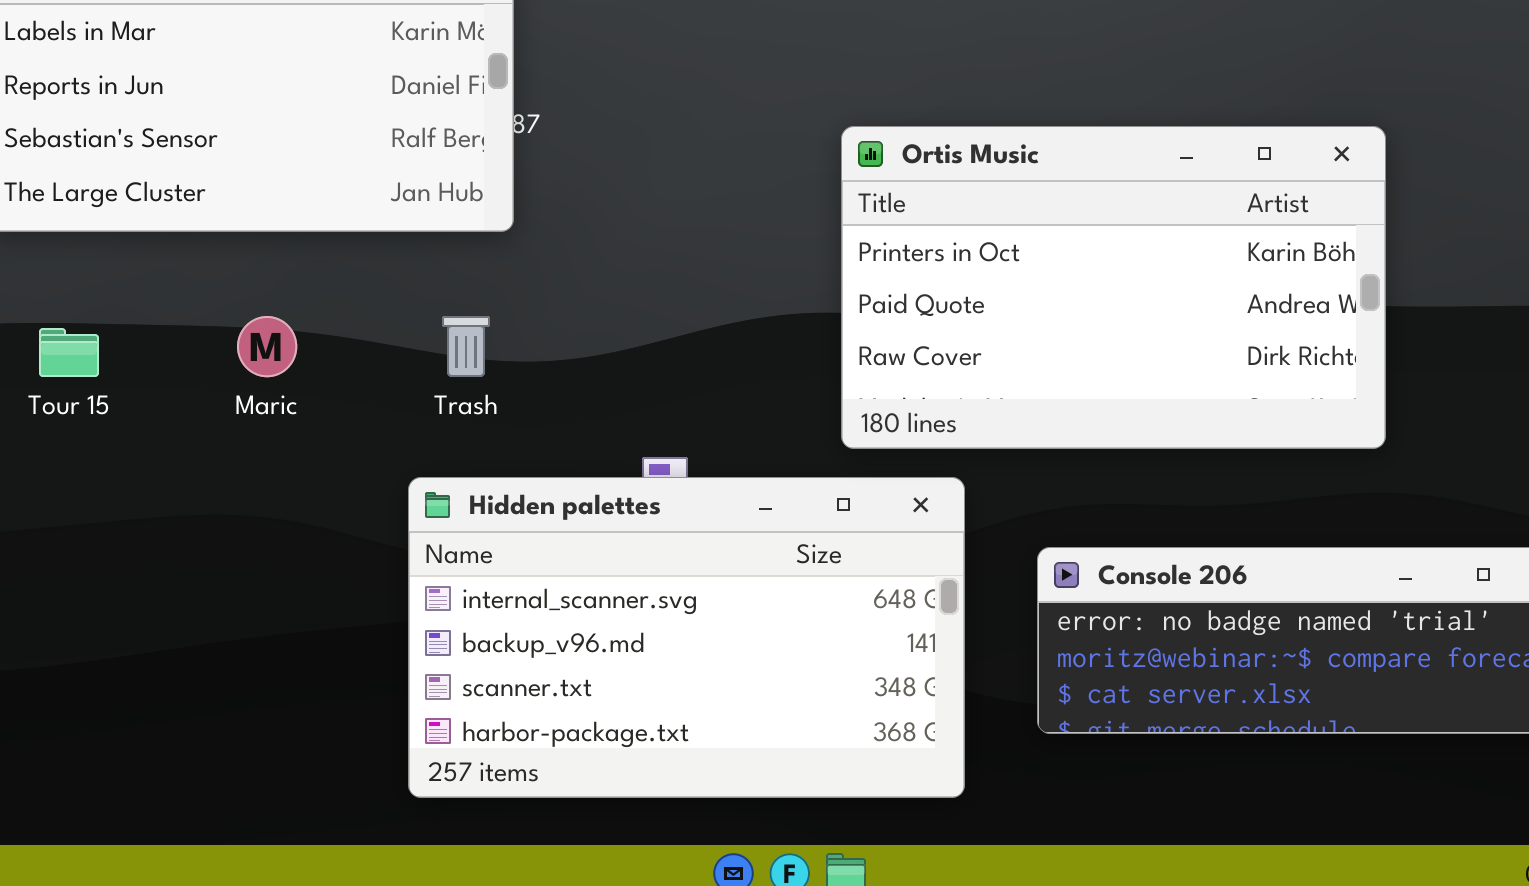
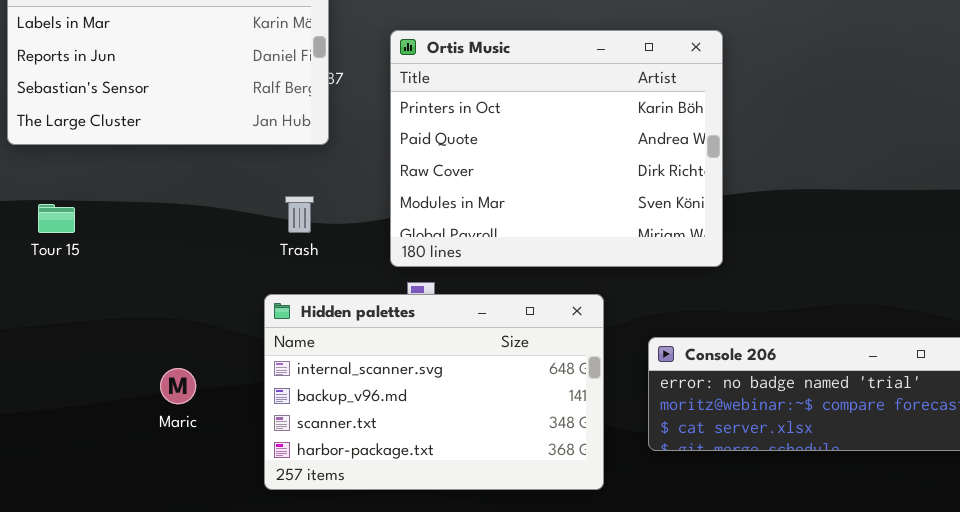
Ortis Music: [841,126,1386,449] -> [390,30,723,267], moved, resized
Maric: [237,316,297,377] -> [160,368,196,404], moved

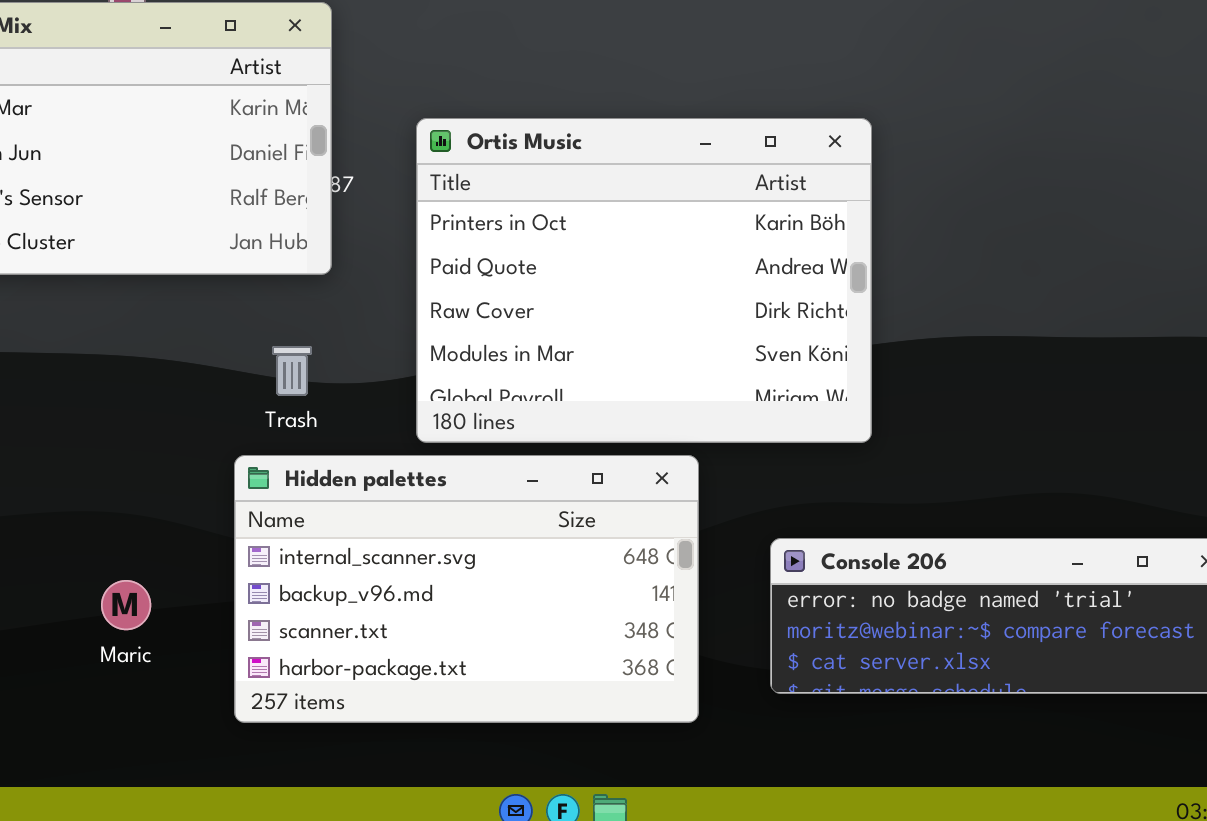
Hidden palettes: [264,294,604,490] -> [234,455,699,723], moved

